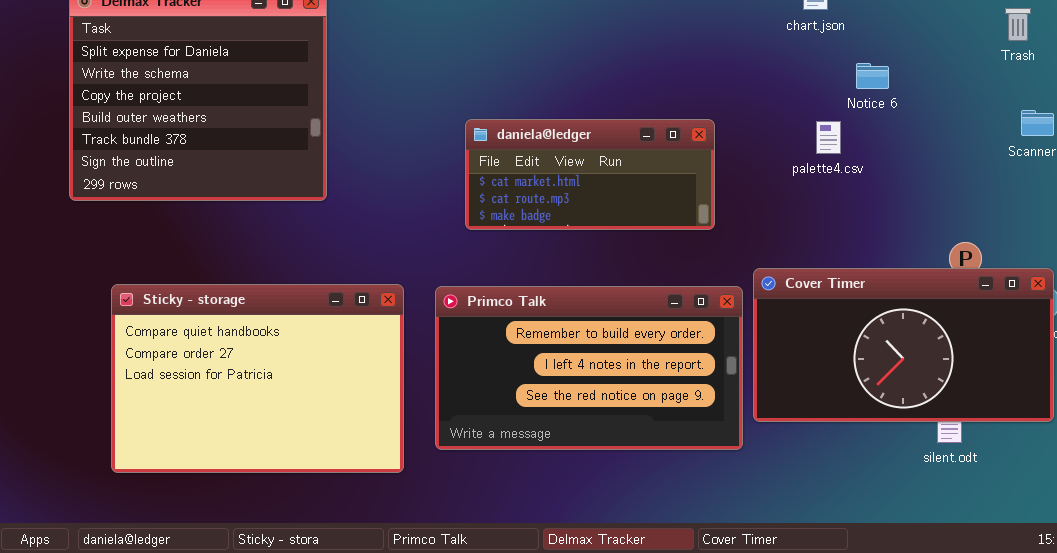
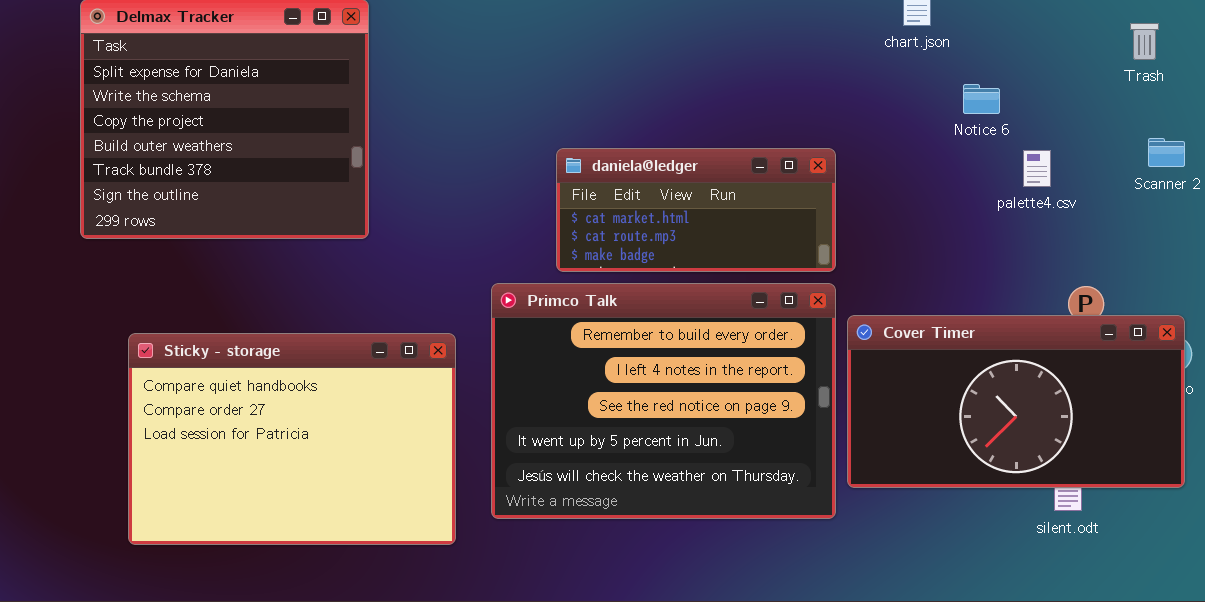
daniela@ledger: [465,119,715,230] -> [556,148,836,272], moved
palette4.csv: [816,121,841,154] -> [1023,150,1051,187], moved
Primco Talk: [435,286,743,450] -> [491,283,836,519], resized

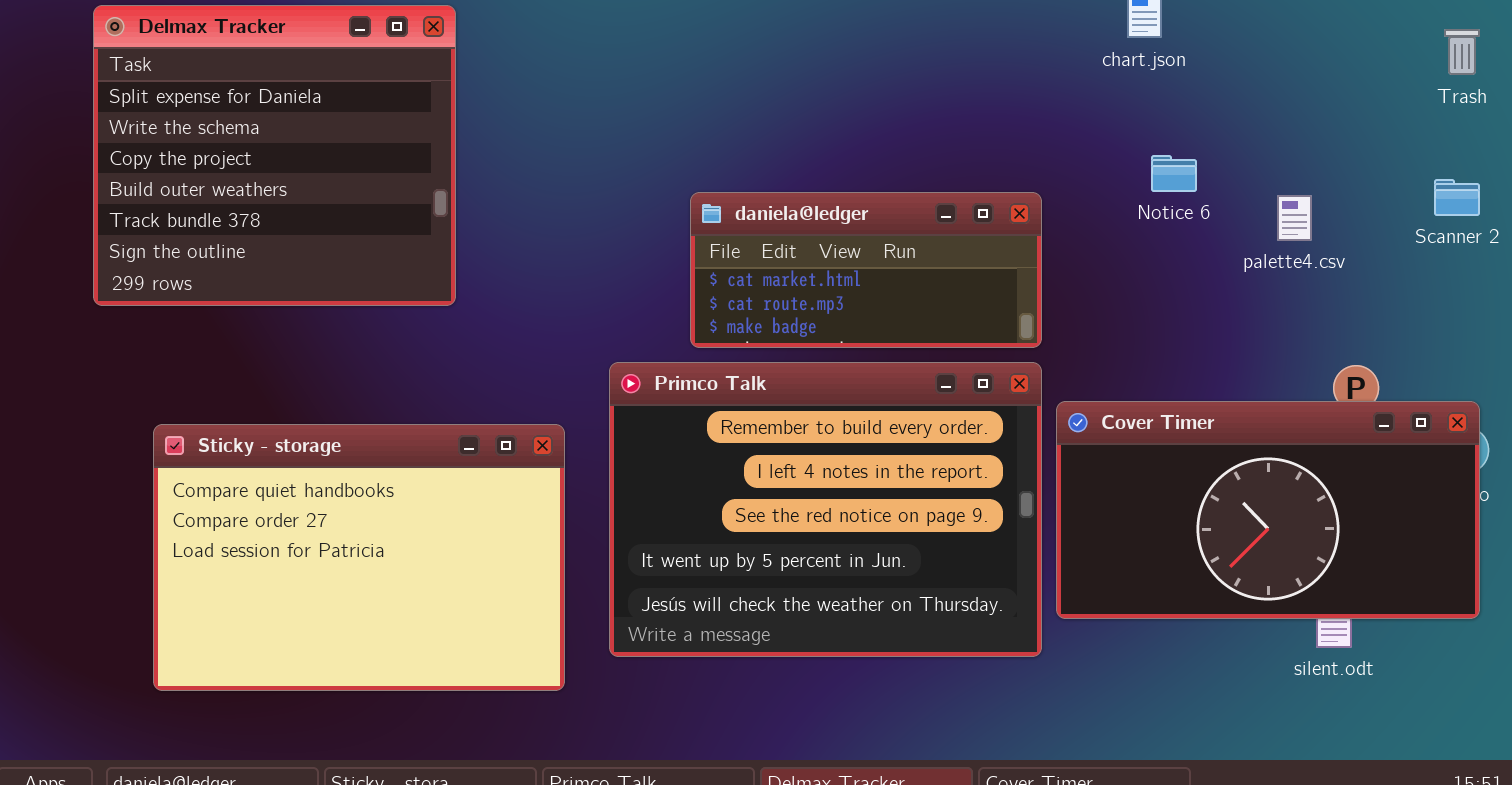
Trash: [1130,23,1159,60] -> [1444,29,1480,75], moved
Notice 6: [963,84,1000,114] -> [1151,155,1197,192], moved

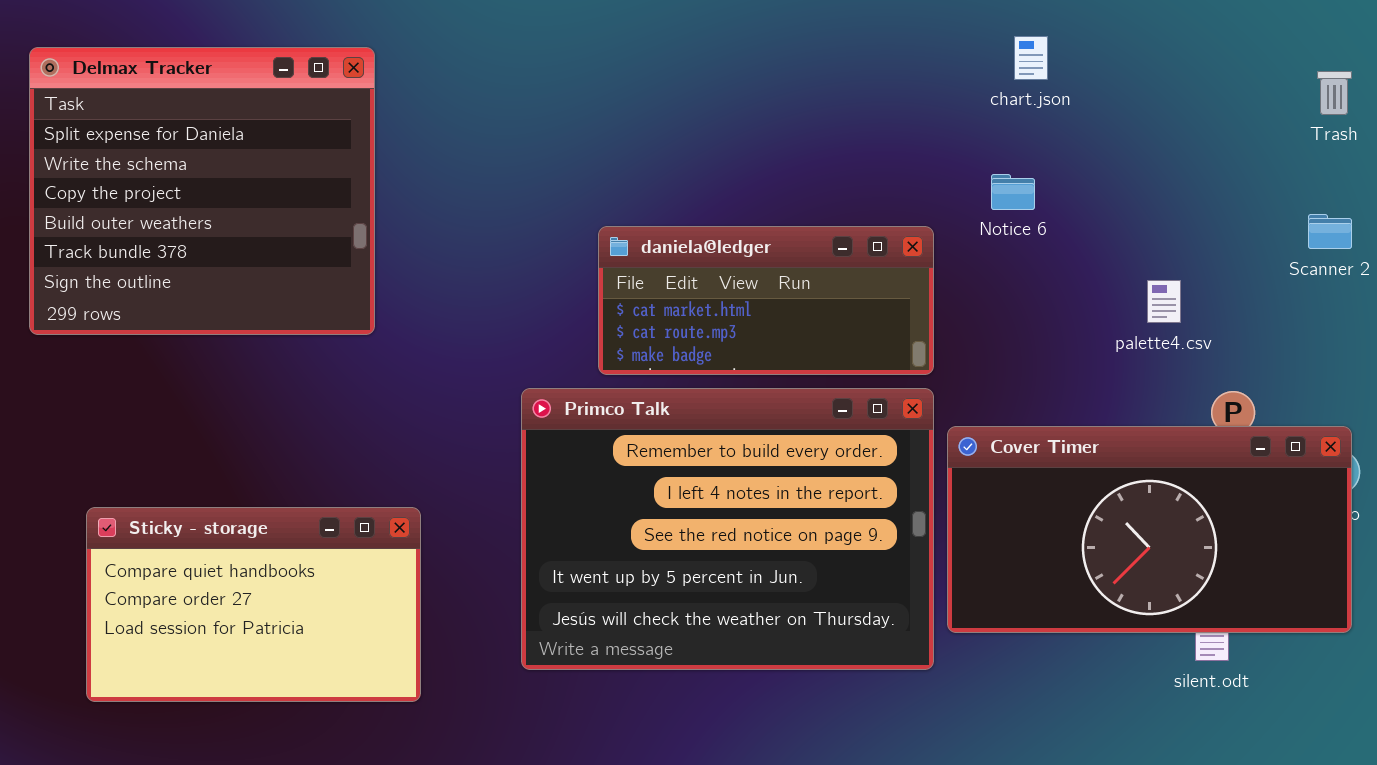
Notice 6: [1151,155,1197,192] -> [991,174,1035,210], moved
palette4.csv: [1277,195,1312,241] -> [1147,280,1181,323], moved
Sticky - storage: [153,424,565,691] -> [86,507,421,702], resized

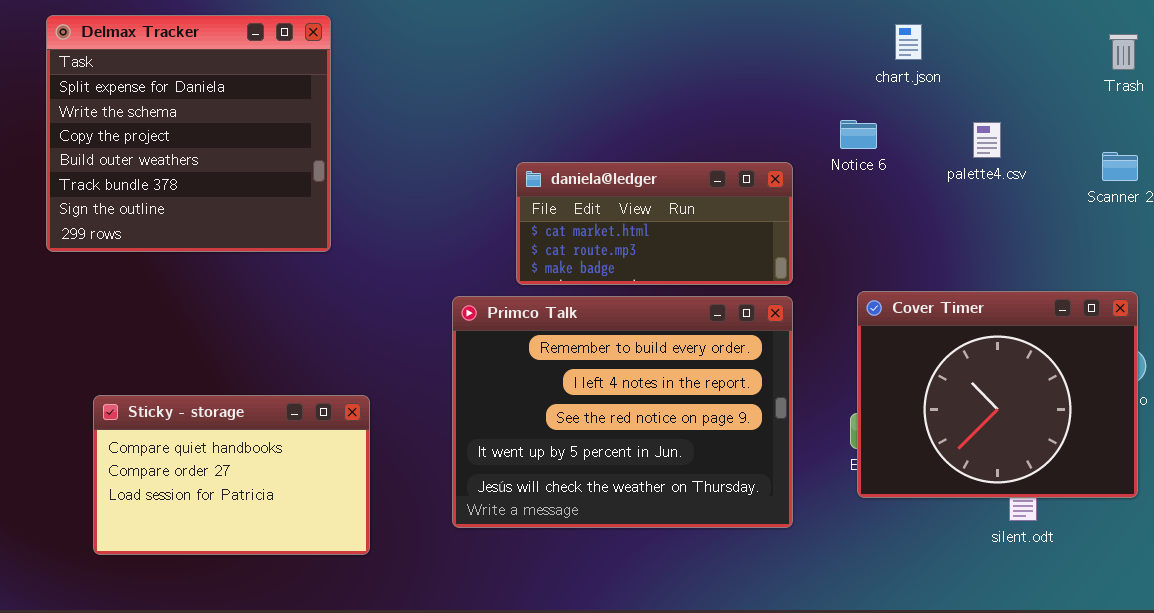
chart.json: [1014,36,1048,80] -> [895,24,922,60], moved
palette4.csv: [1147,280,1181,323] -> [973,122,1001,158], moved
Cover Timer: [947,426,1352,633] -> [857,291,1138,498], resized

